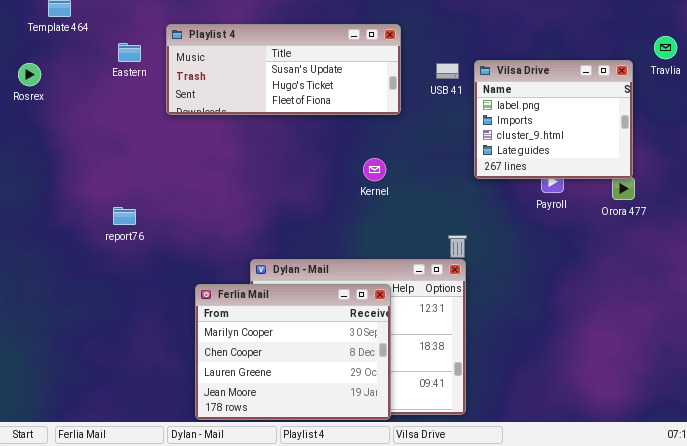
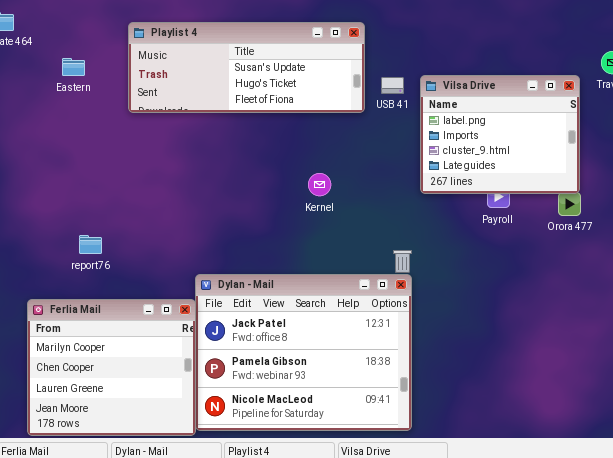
Playlist 4: [166,24,401,115] -> [128,22,365,113], moved
report76: [113,207,136,225] -> [79,235,102,254], moved
Ferlia Mail: [195,284,391,420] -> [27,299,196,436], moved, resized

